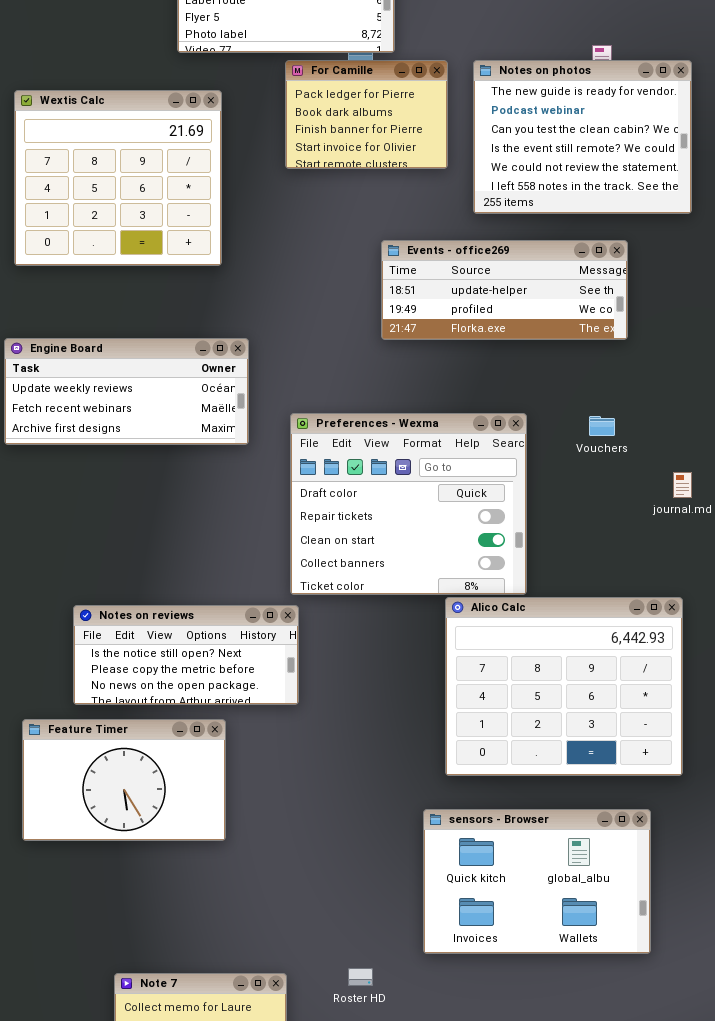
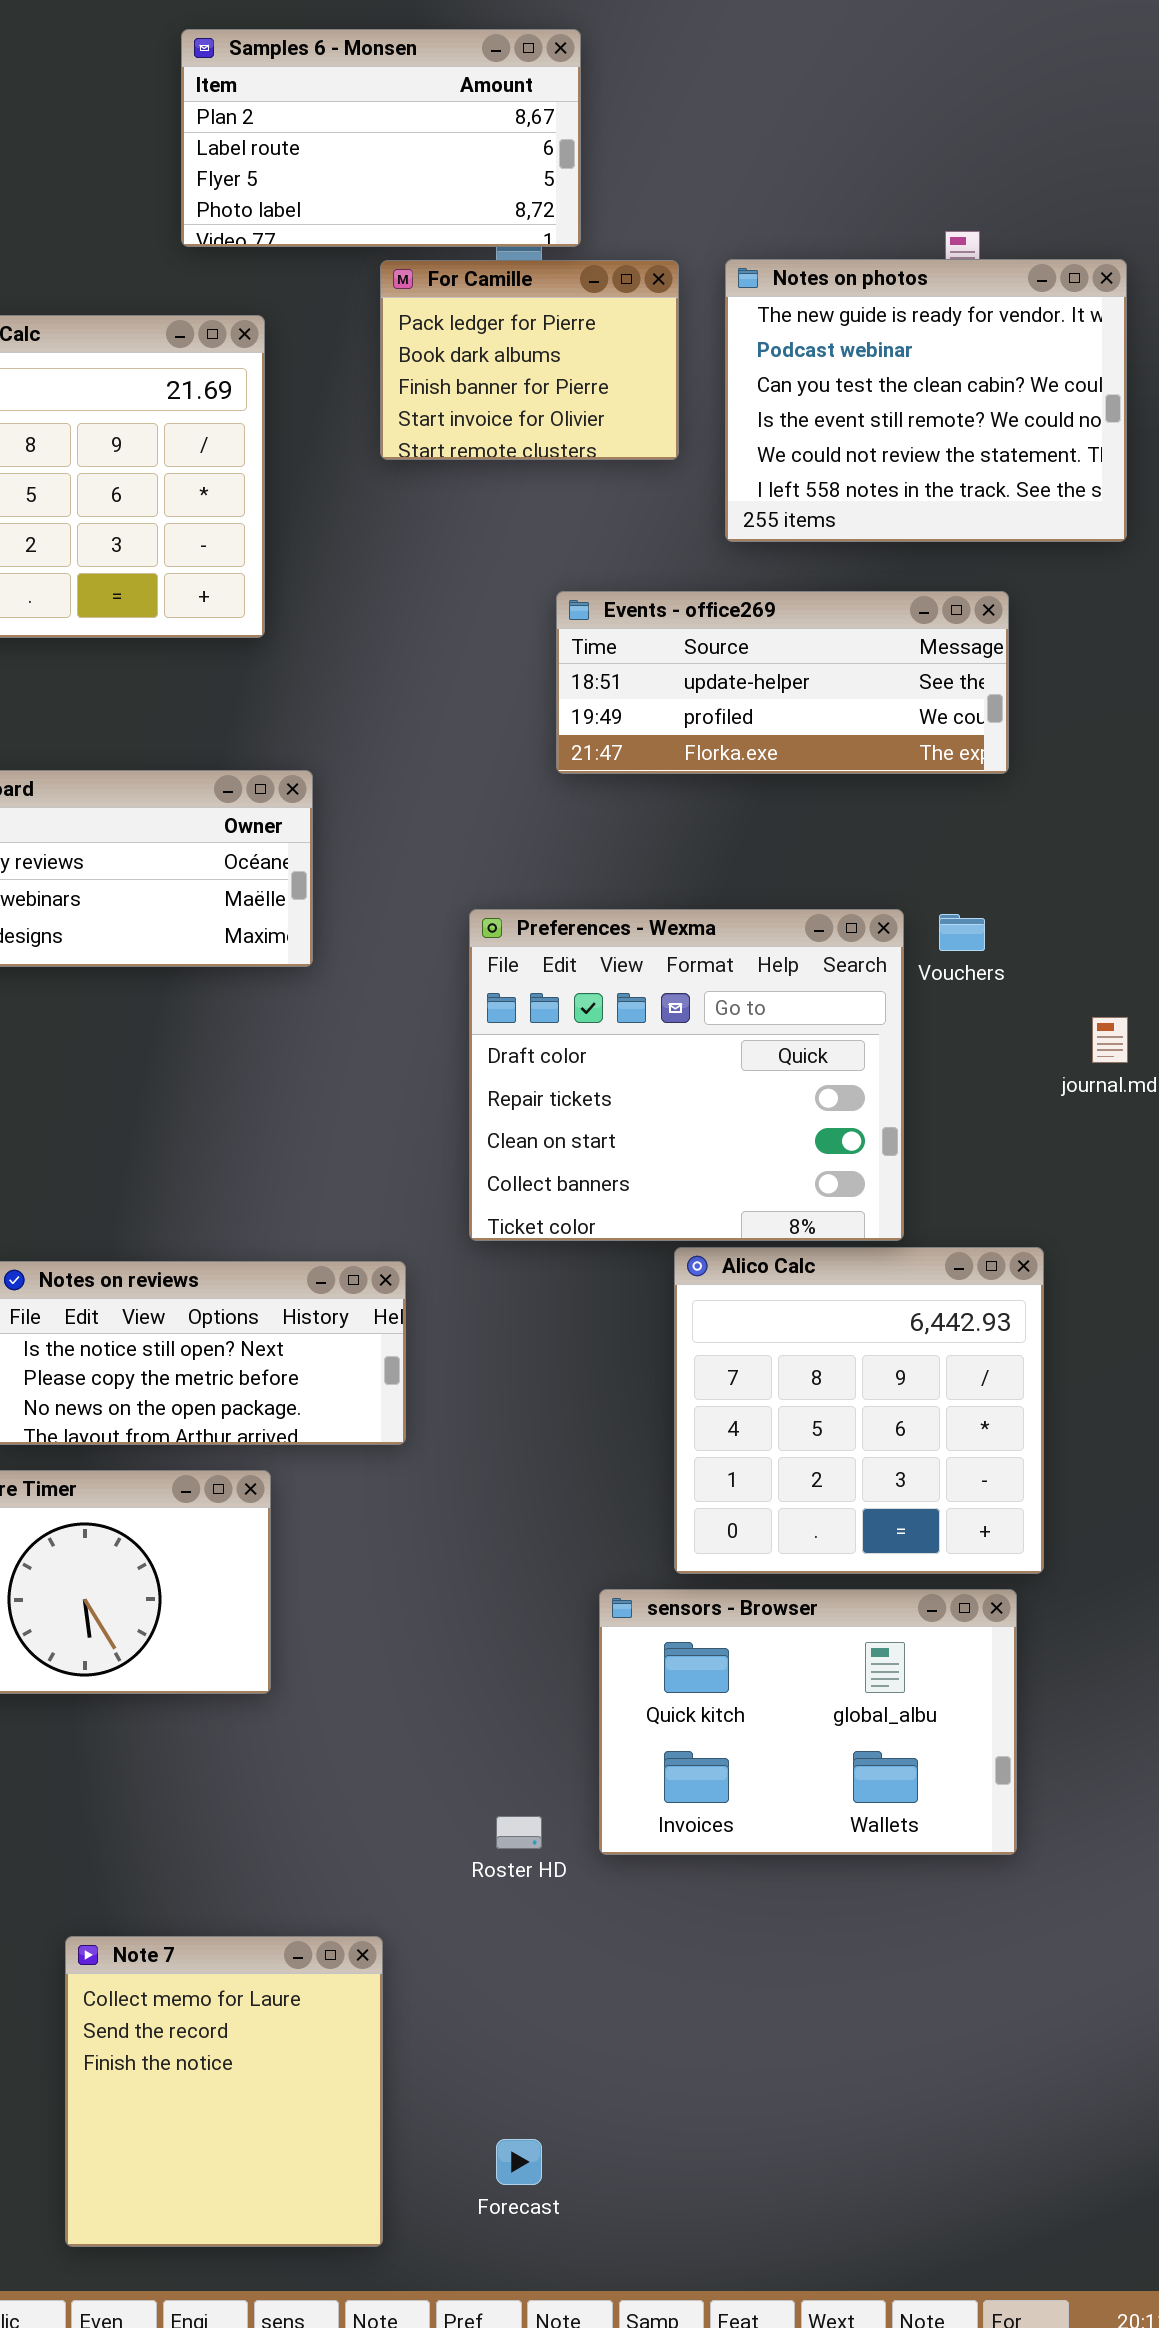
Preferences - Wexma: [290,413,527,595] -> [469,909,904,1241], moved
Alico Calc: [445,597,683,776] -> [674,1247,1044,1574], resized
sensors - Browser: [423,809,651,954] -> [599,1589,1017,1855], moved
Roster HD: [348,968,373,986] -> [496,1816,542,1849], moved

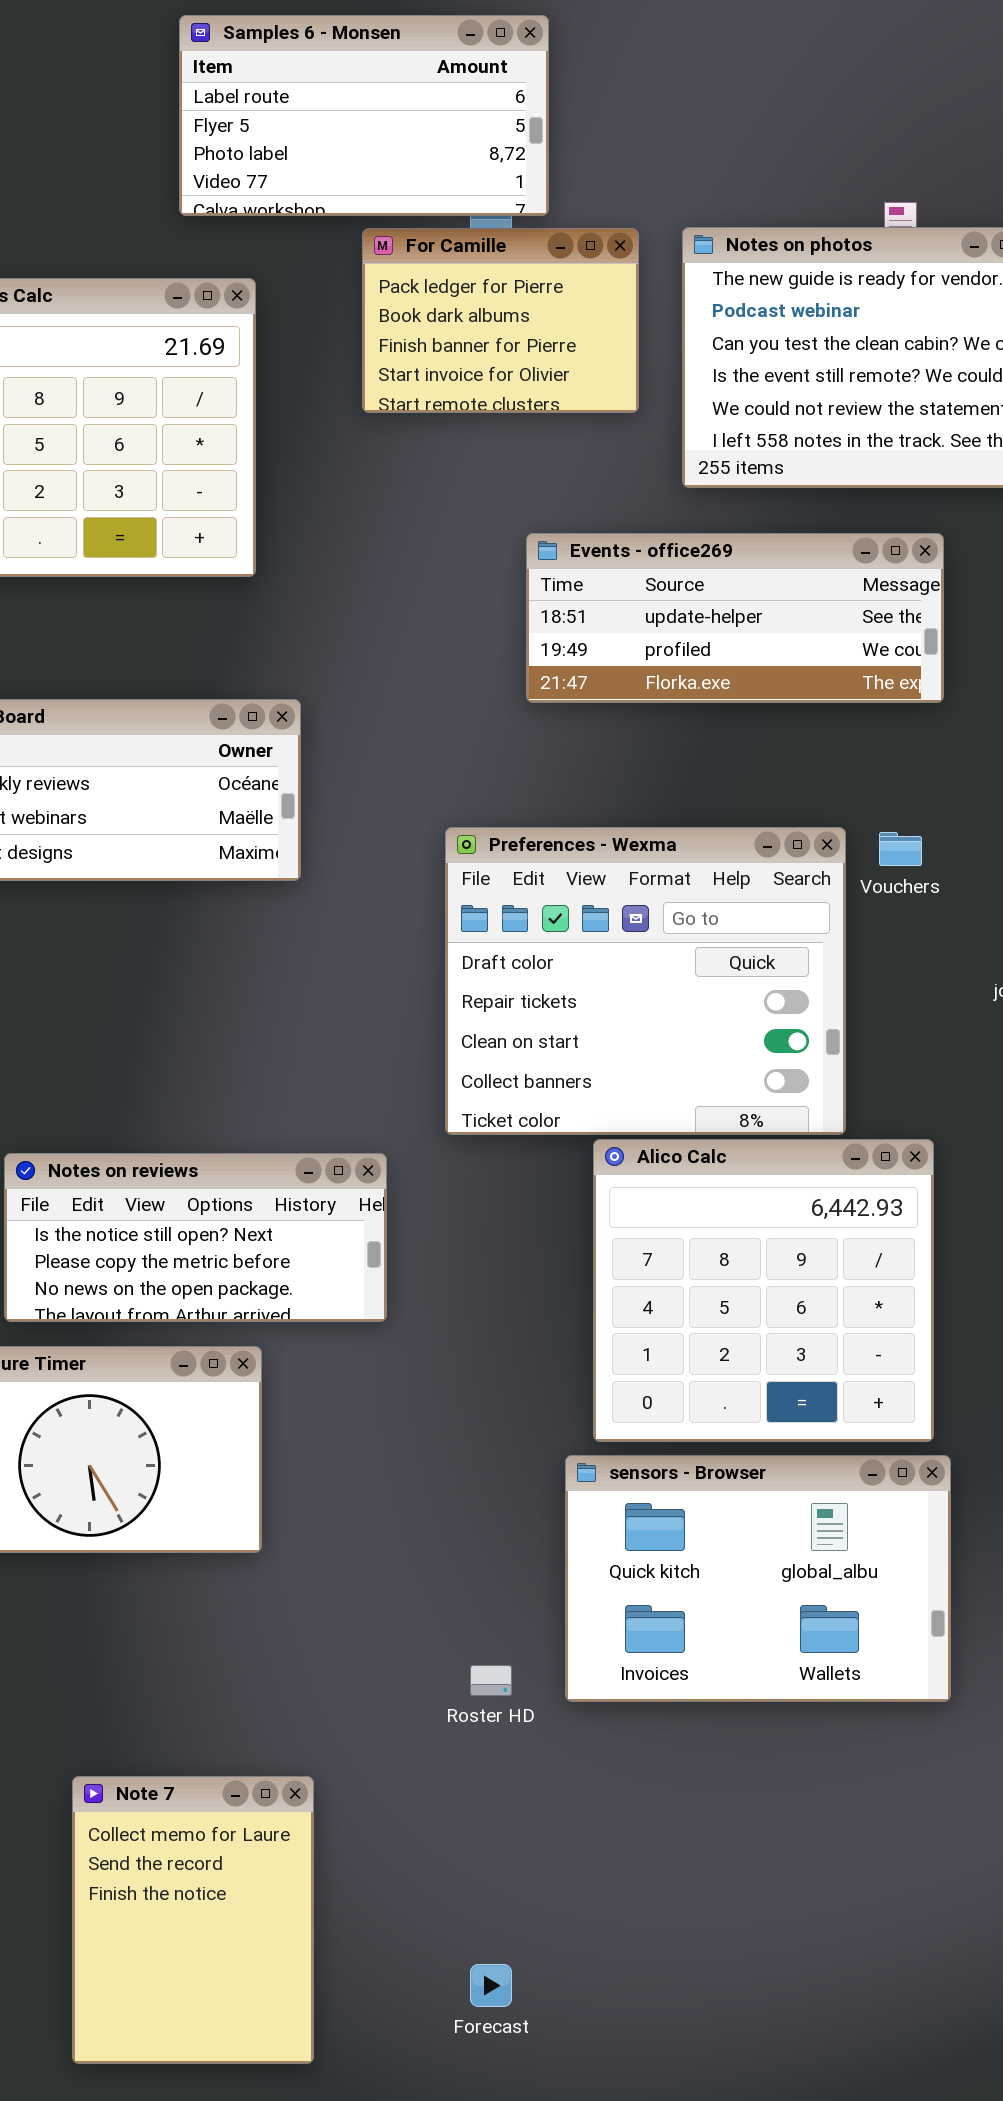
Samples 6 - Monsen: [181,29,581,247] -> [179,15,549,216], scrolled down 1 row
Alico Calc: [674,1247,1044,1574] -> [593,1139,934,1442], moved
Note 7: [65,1936,383,2247] -> [72,1776,314,2064], resized

